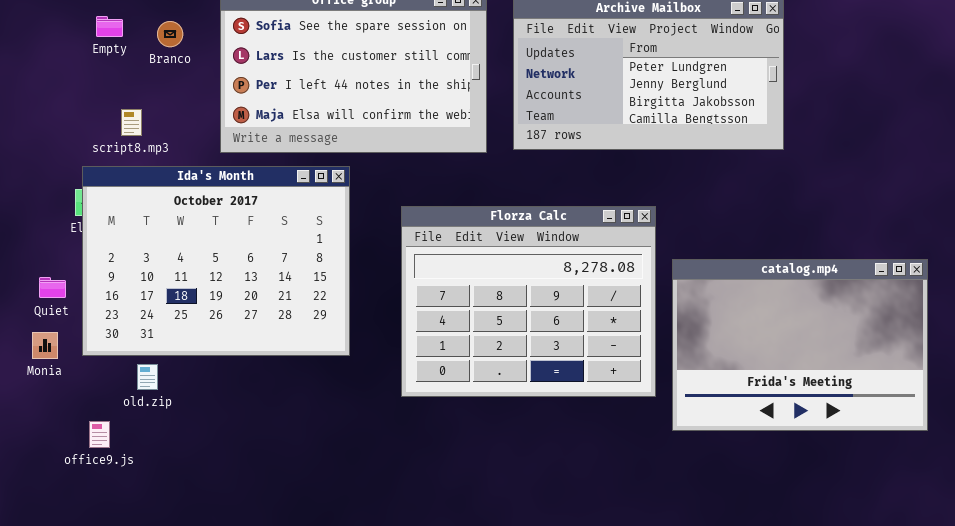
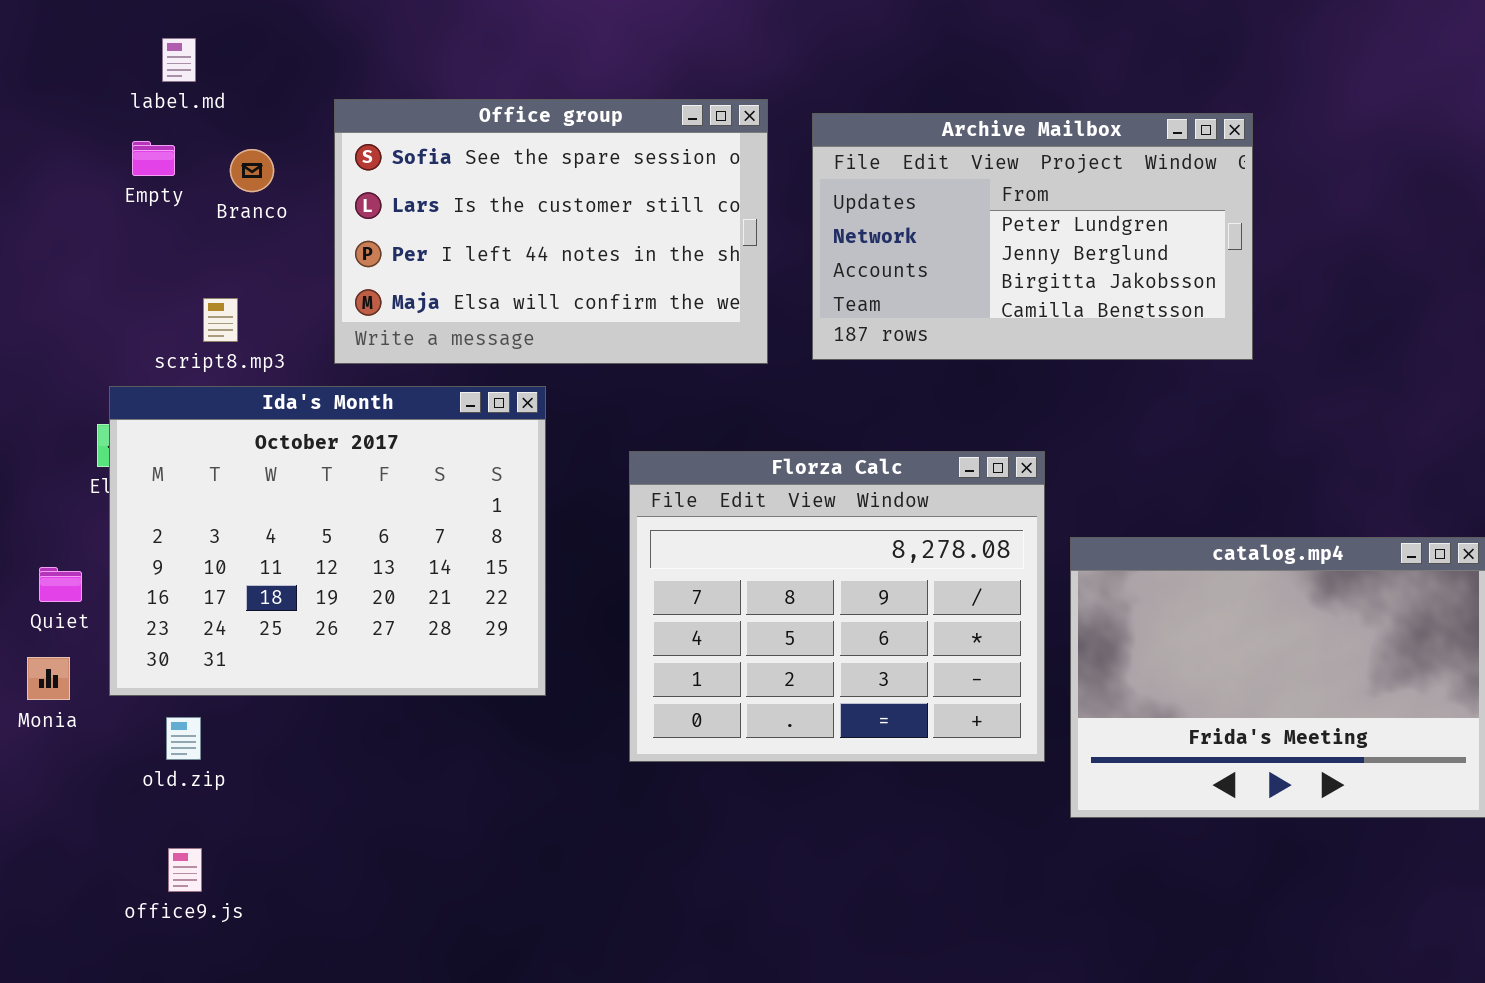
script8.mp3: [121,109,142,136] -> [203,298,238,342], moved
old.zip: [137,364,158,390] -> [166,717,201,760], moved
office9.js: [89,421,110,448] -> [168,848,202,892], moved

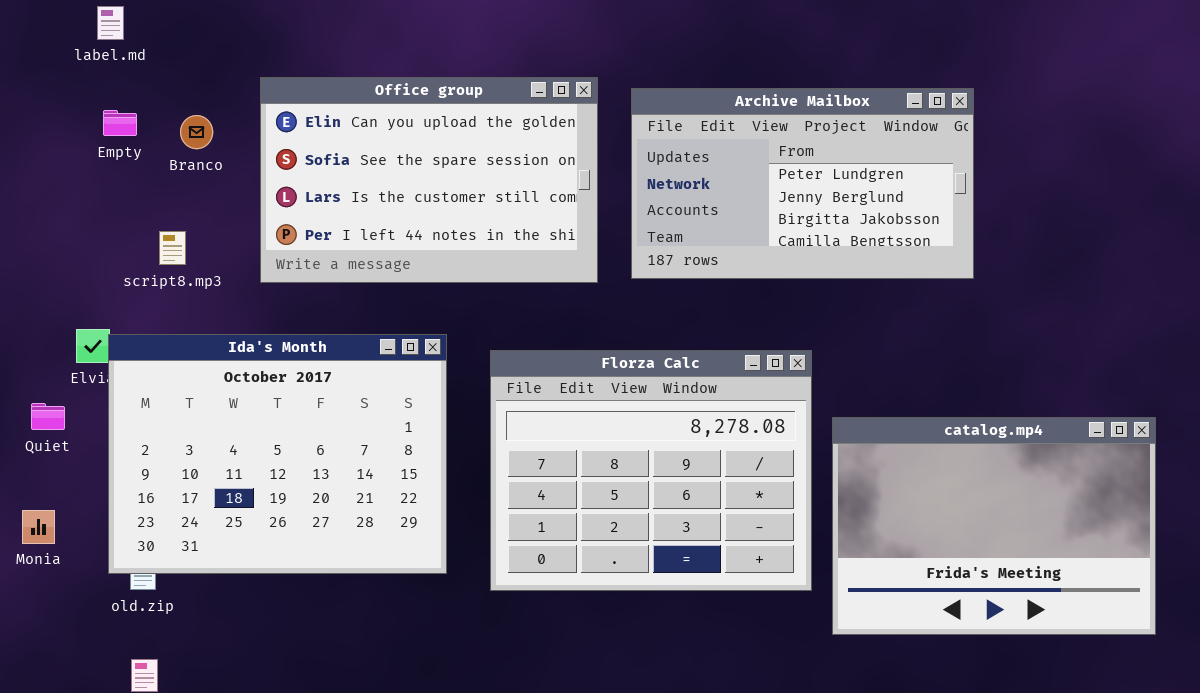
label.md: [162,38,196,82] -> [97,6,124,40], moved
Office group: [334,99,768,364] -> [260,77,598,283], scrolled up 1 row
Ida's Month: [109,386,546,696] -> [108,334,447,574], moved
Quiet: [39,567,82,602] -> [31,403,65,430], moved

